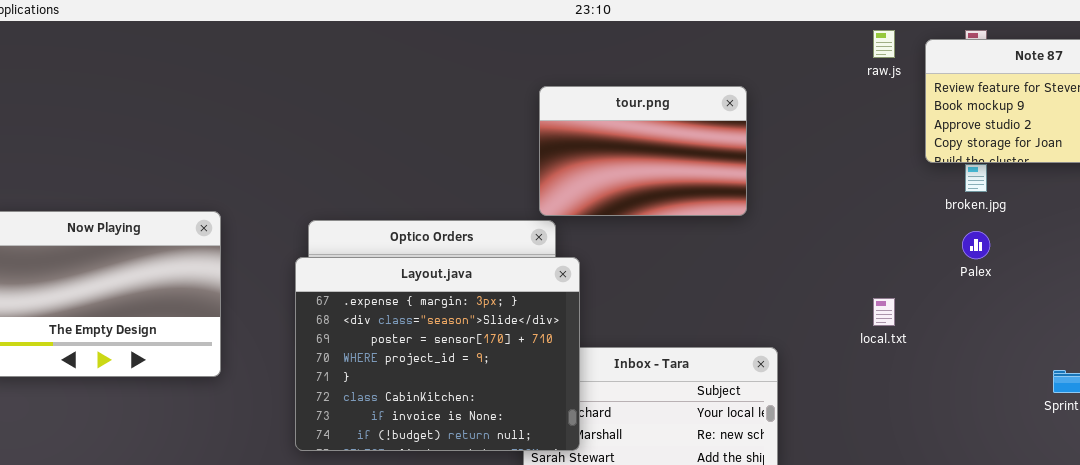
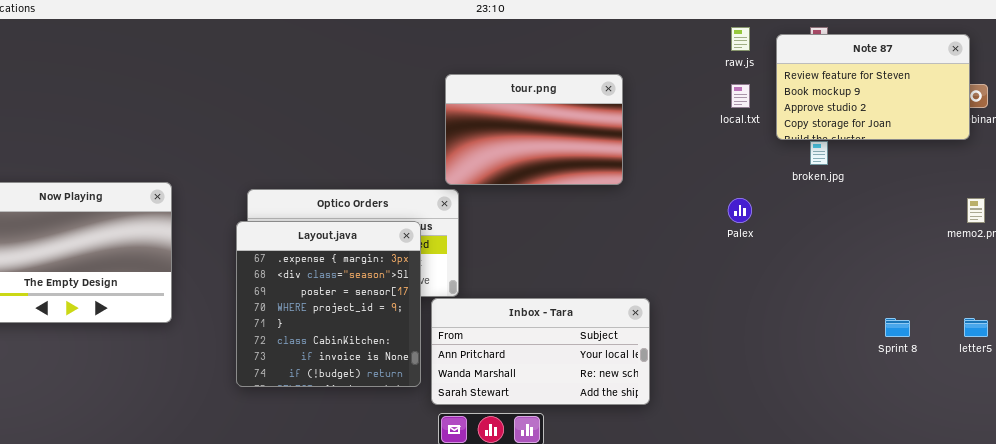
Palex: [962,231,990,259] -> [728,198,752,223], moved
Layout.java: [295,257,580,451] -> [236,221,421,387], resized
local.txt: [873,298,895,326] -> [731,84,750,108], moved

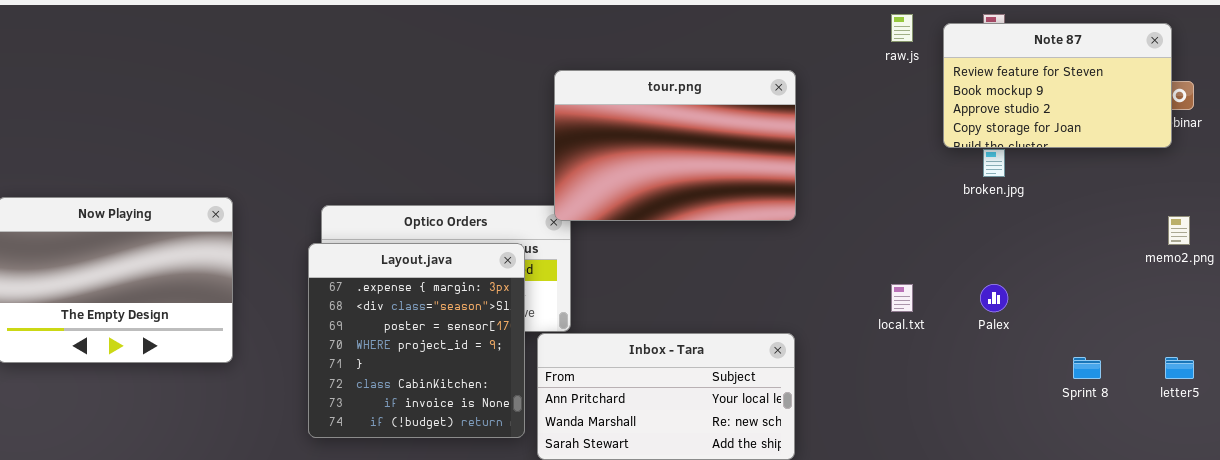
tour.png: [445,74,623,185] -> [554,70,796,221], resized
local.txt: [731,84,750,108] -> [891,284,913,312], moved
Palex: [728,198,752,223] -> [980,284,1008,312], moved

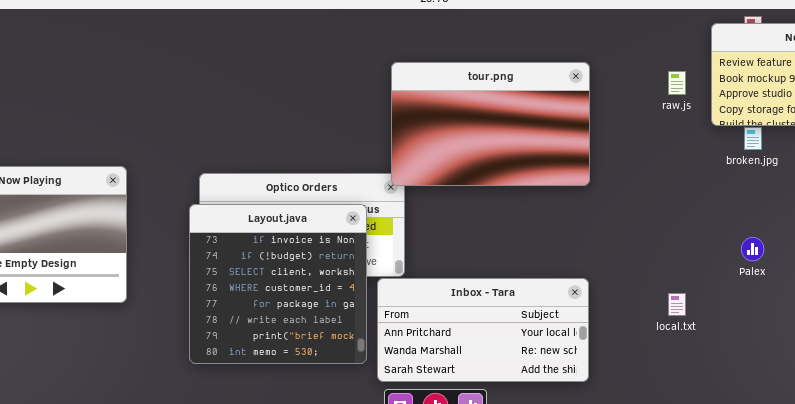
raw.js: [891,14,913,42] -> [668,71,686,95], moved
Layout.java: [308,243,525,438] -> [189,204,367,364], scrolled down 6 rows
local.txt: [891,284,913,312] -> [668,293,686,316], moved

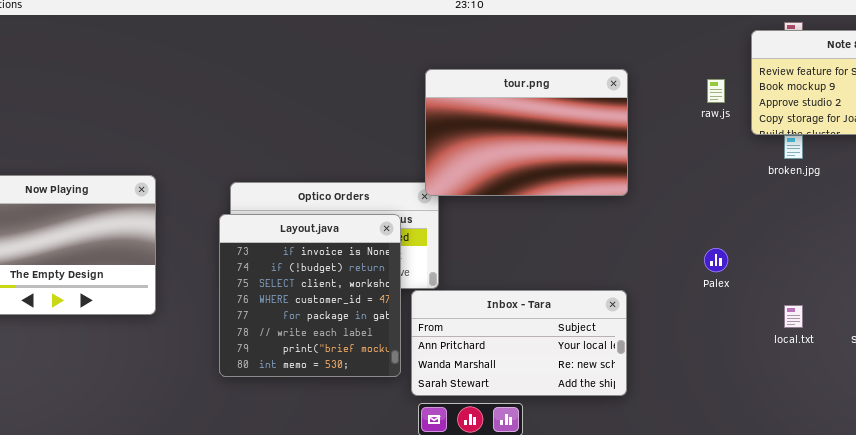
Palex: [741,237,764,261] -> [704,248,728,272], moved
local.txt: [668,293,686,316] -> [784,305,803,328], moved

